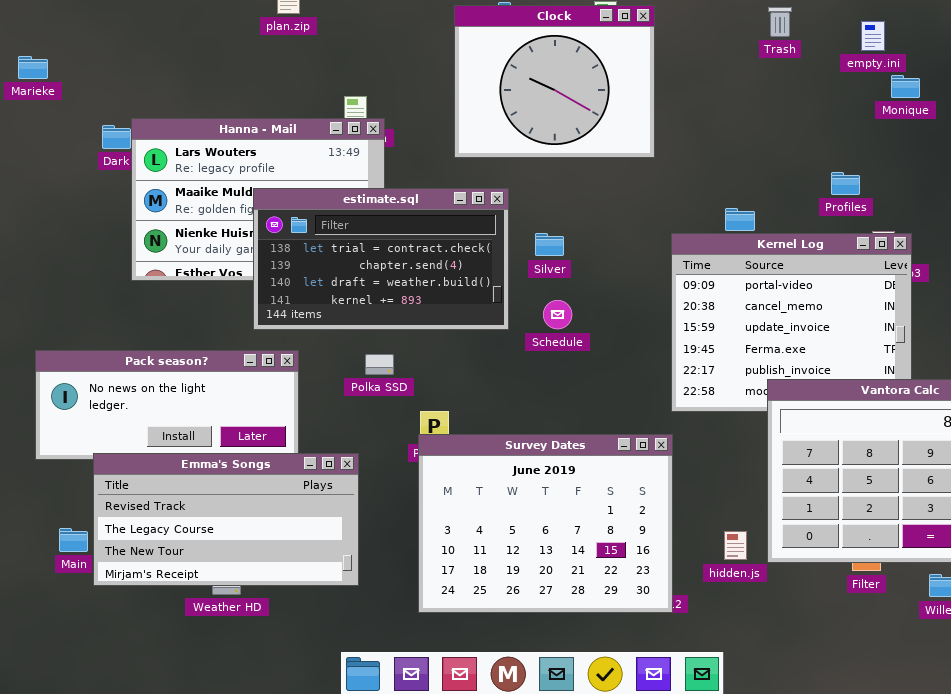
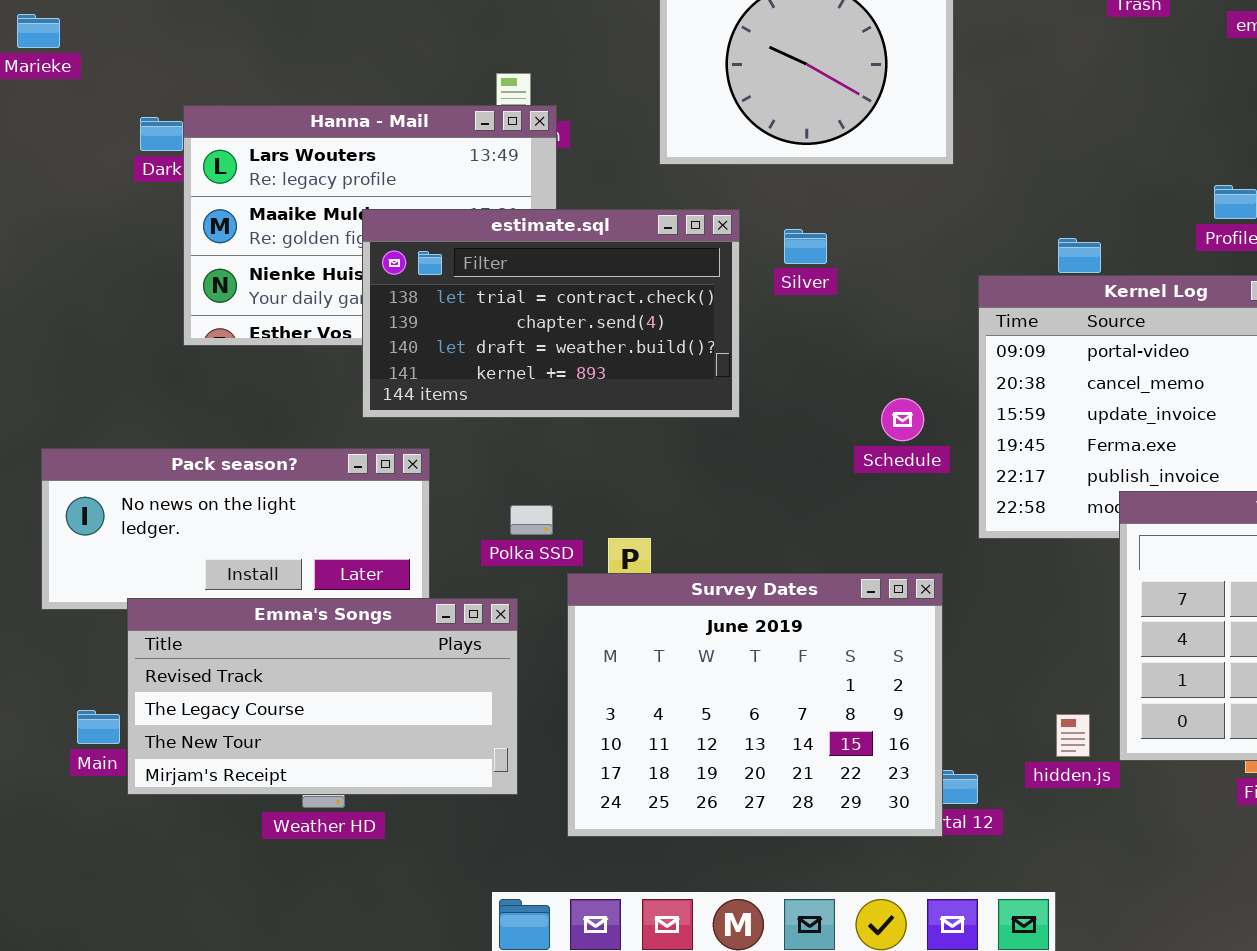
Silver: [535,233,564,256] -> [784,229,827,264], moved
Schedule: [543,300,572,329] -> [881,398,924,441], moved
Polka SSD: [365,354,394,375] -> [510,505,553,535], moved
Survey Dates: [418,434,673,613] -> [567,573,943,837], moved

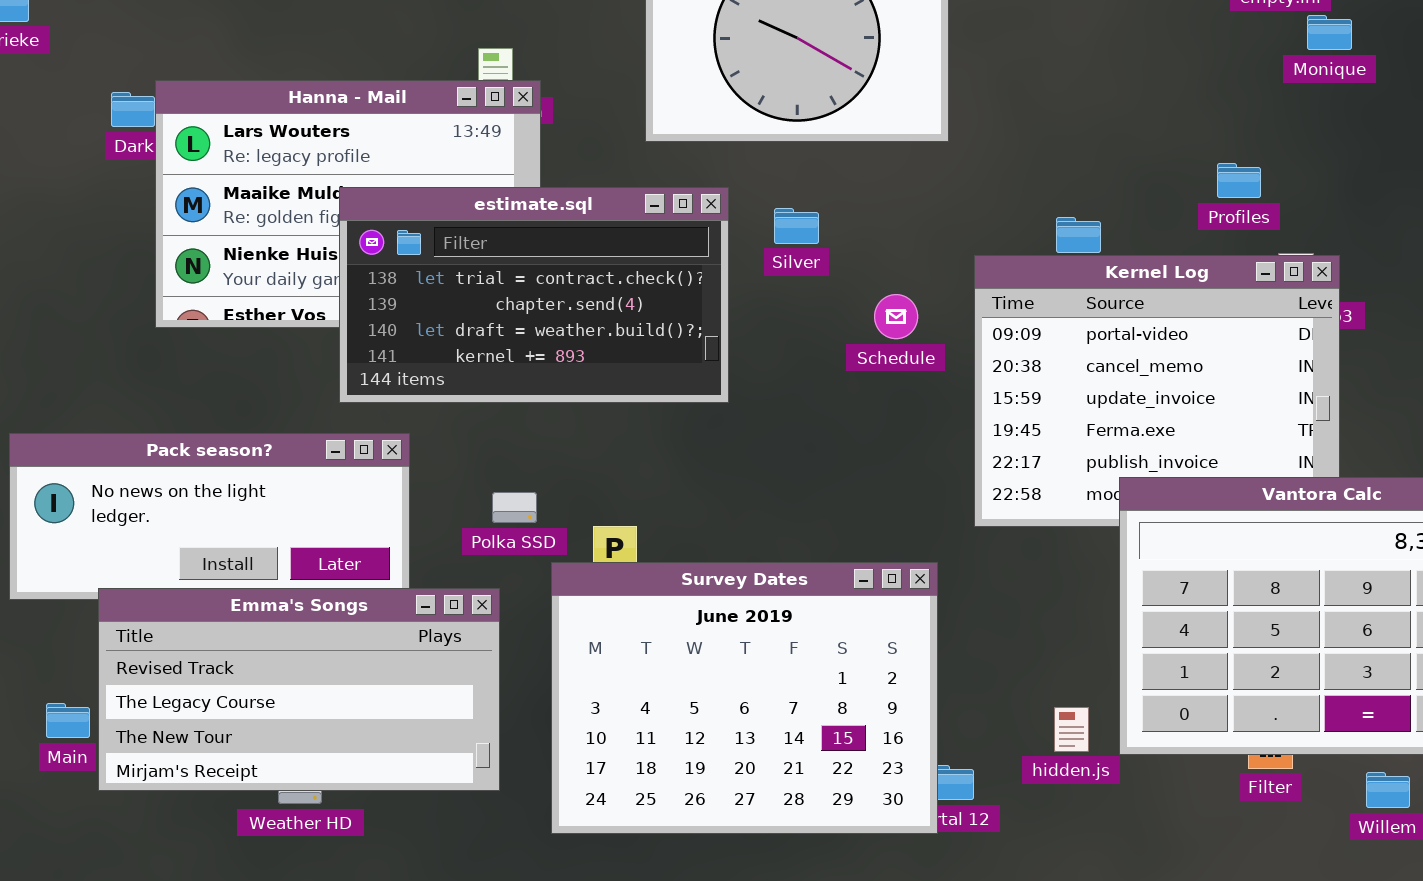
Schedule: [881,398,924,441] -> [874,294,918,339], moved

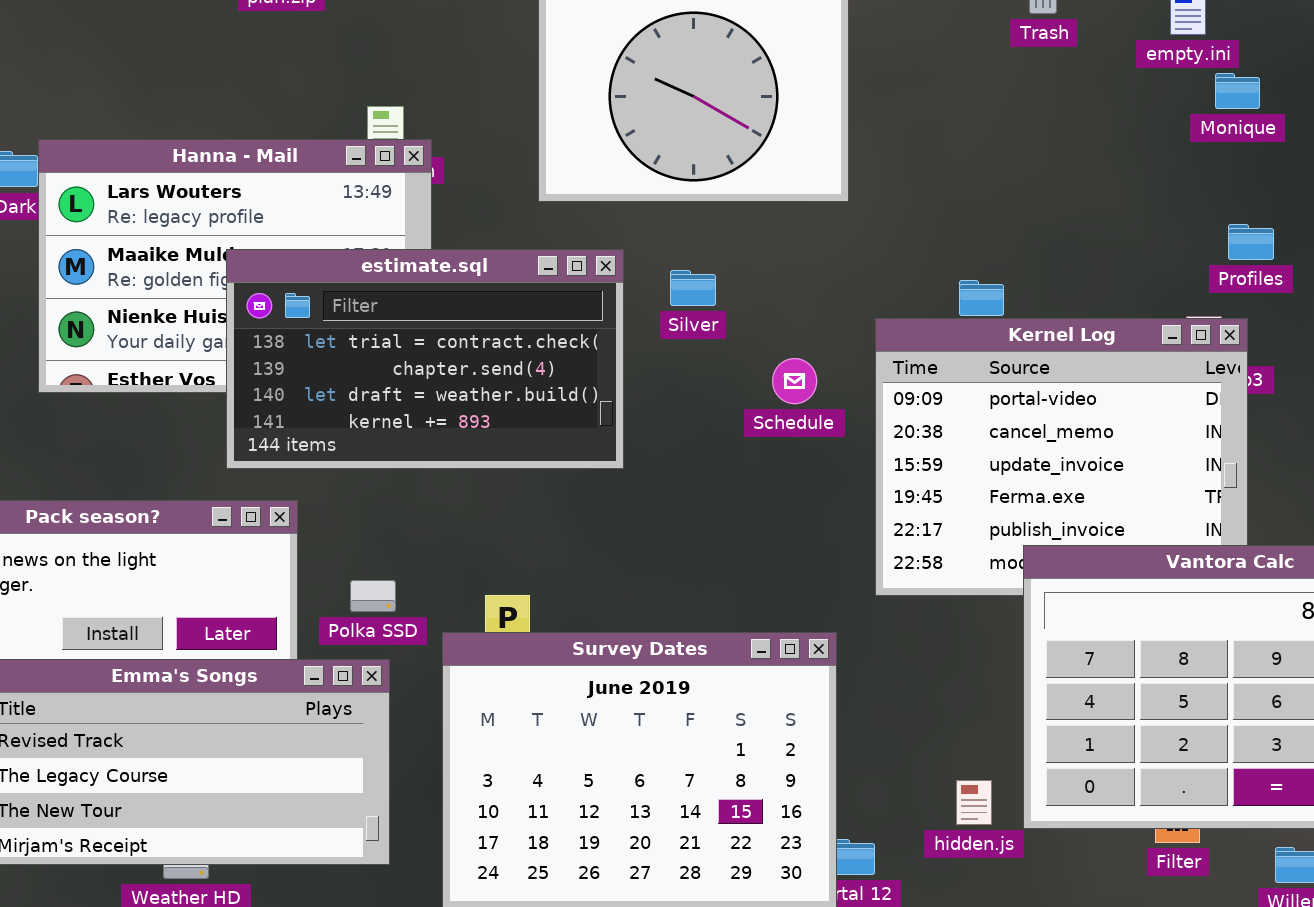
Profiles: [1217,163,1261,198] -> [1228,224,1274,260], moved
Polka SSD: [492,492,537,523] -> [350,580,396,612], moved

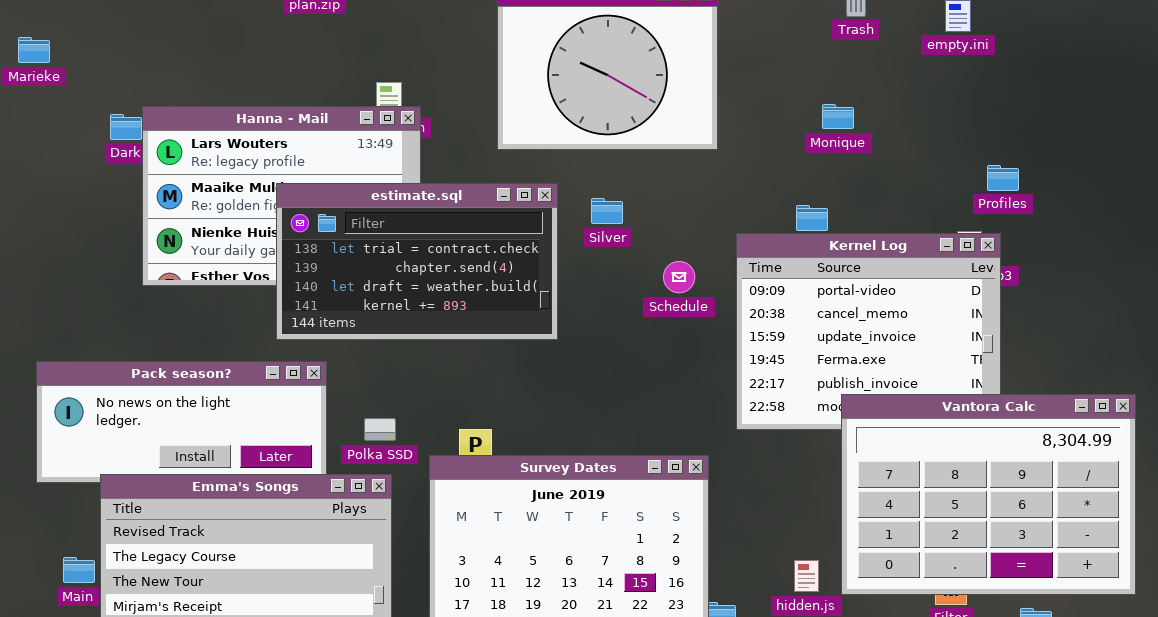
Monique: [1215,73,1260,109] -> [822,104,854,129], moved

